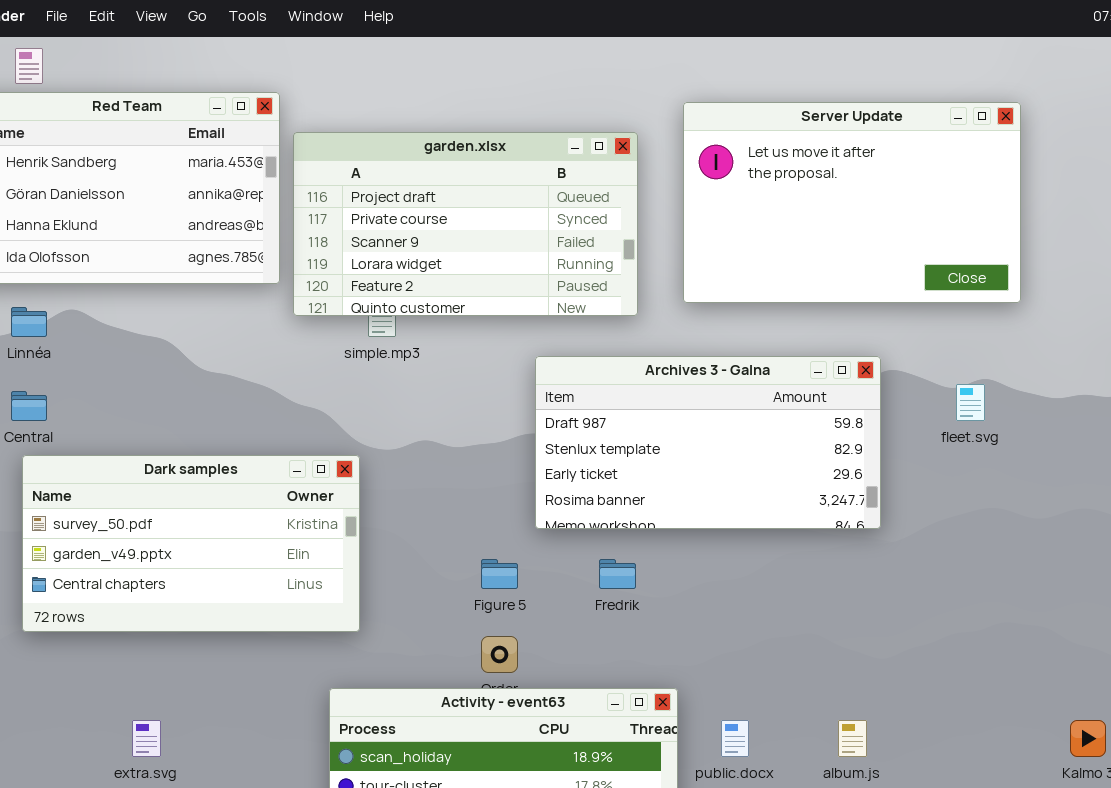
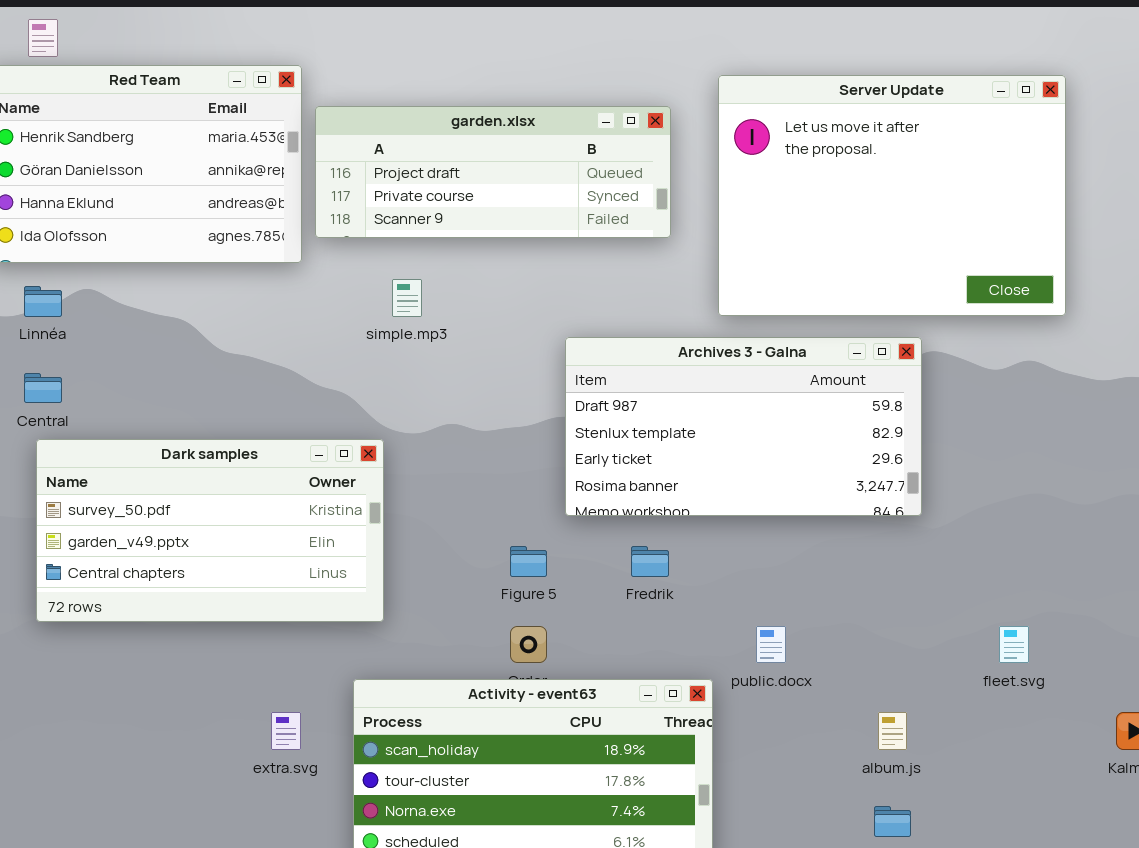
Server Update: [683,102,1021,303] -> [718,75,1066,316], resized
garden.xlsx: [293,132,638,316] -> [315,106,671,238], resized
fleet.svg: [956,384,985,421] -> [999,626,1029,663], moved
extra.svg: [132,720,161,757] -> [271,712,301,750], moved
public.docx: [721,720,749,757] -> [756,626,786,663], moved

